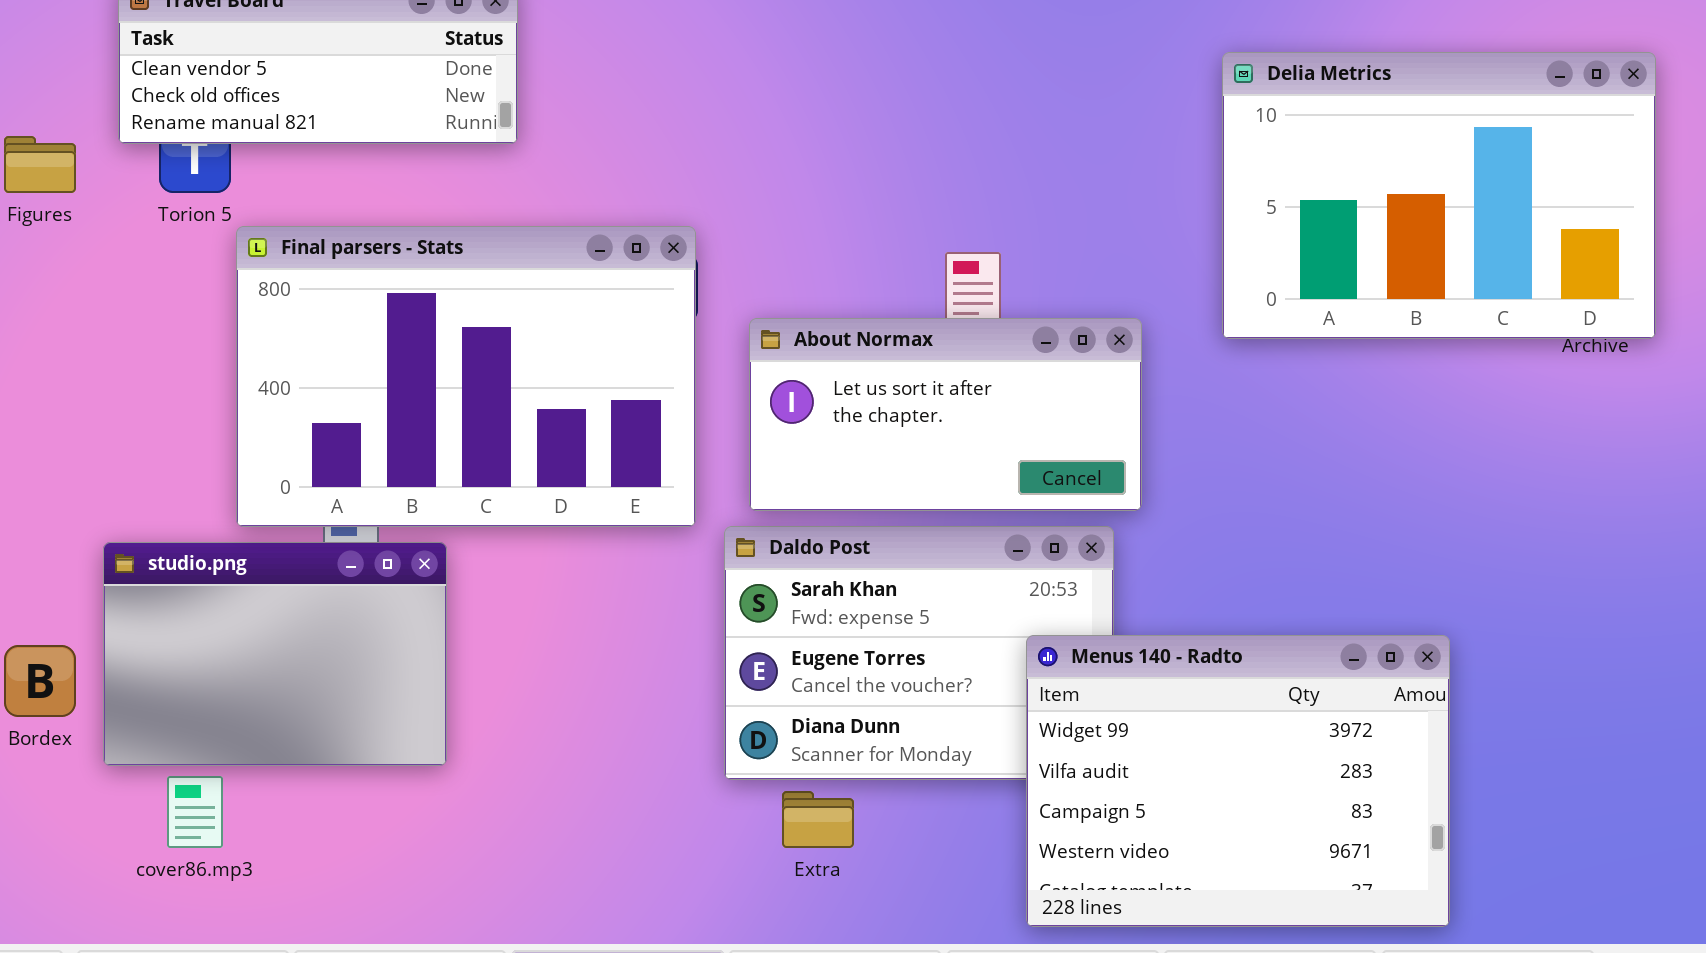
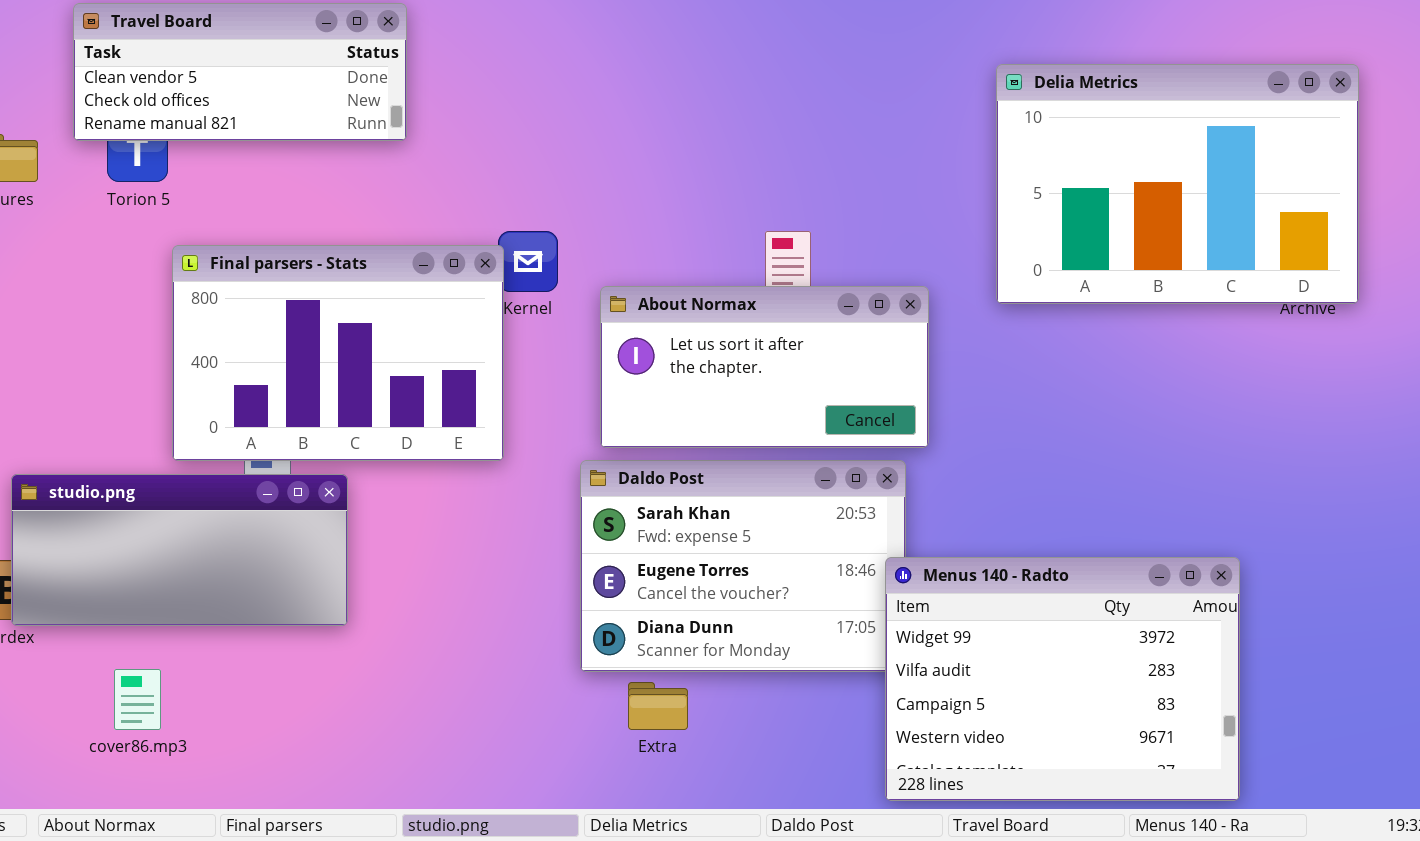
Final parsers - Stats: [236,226,696,527] -> [172,245,504,461], resized
studio.png: [103,542,447,766] -> [11,474,348,626], resized
Menus 140 - Radto: [1026,635,1450,927] -> [885,557,1240,801], moved

